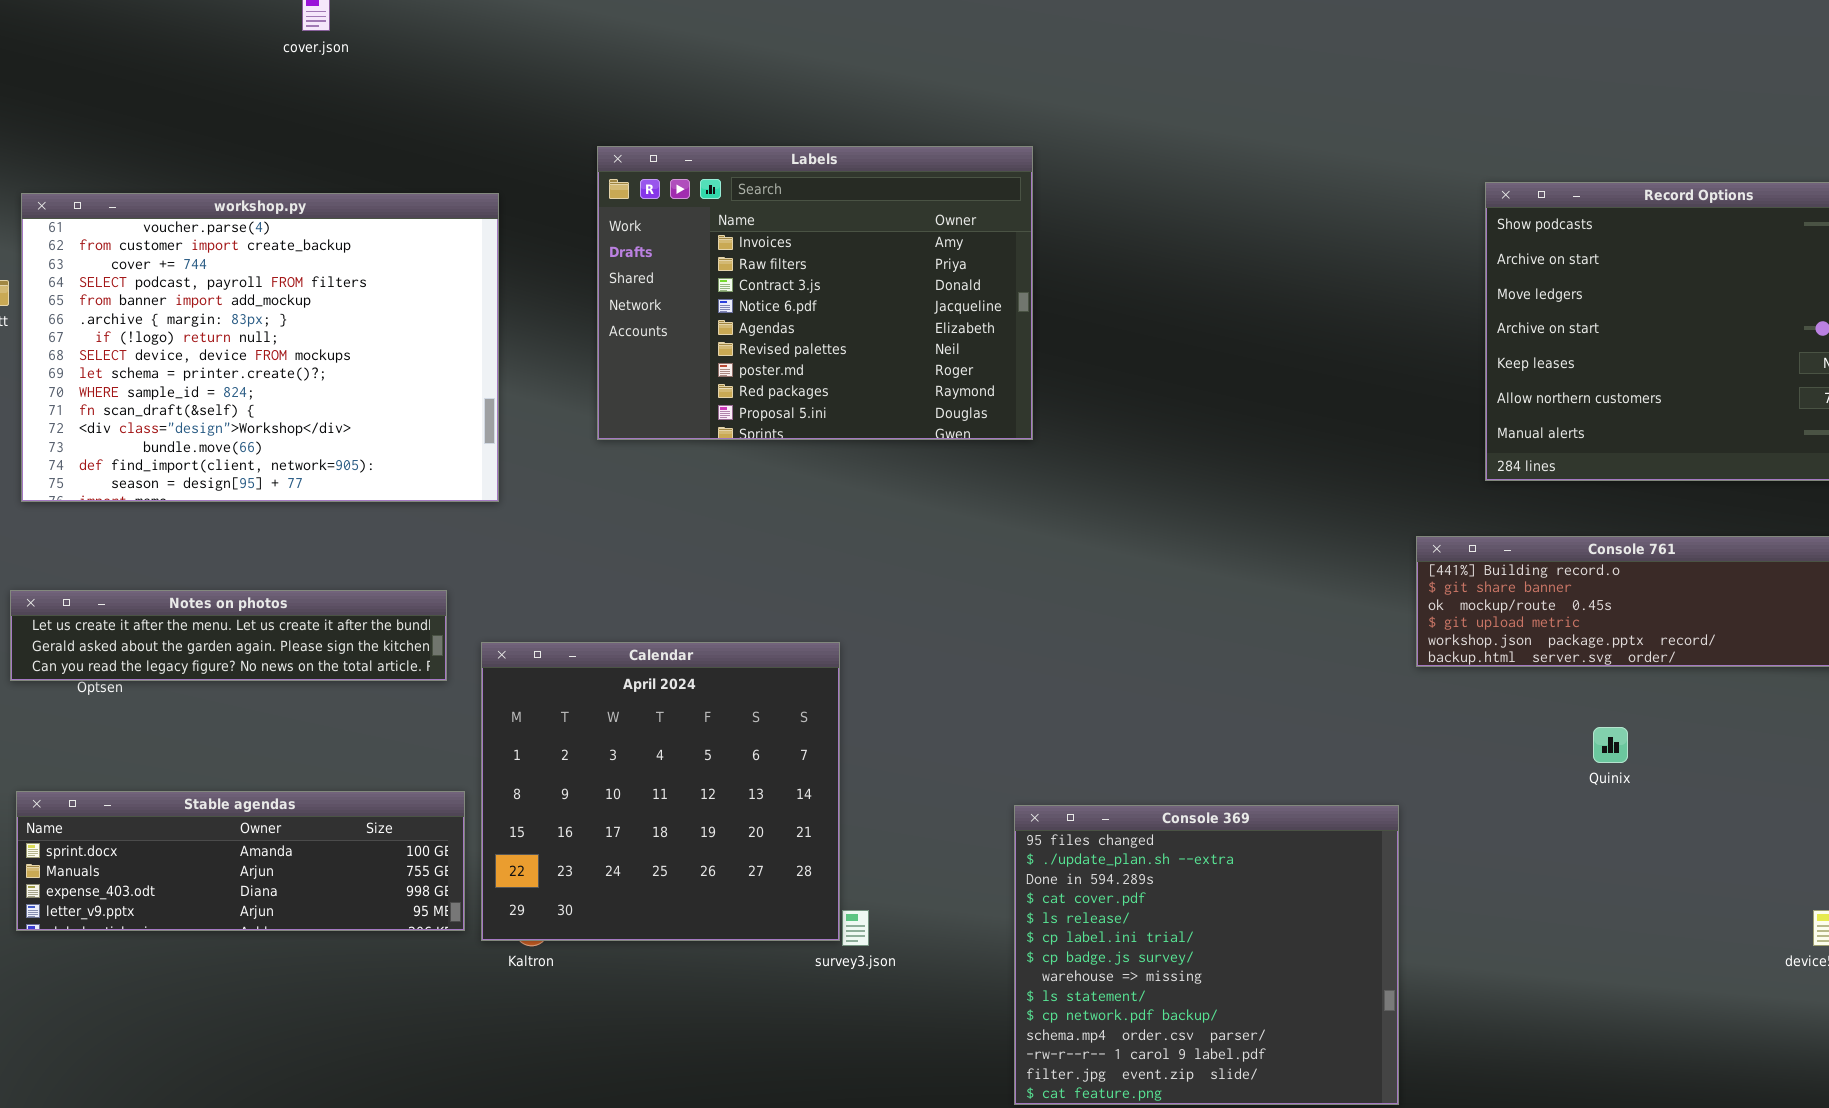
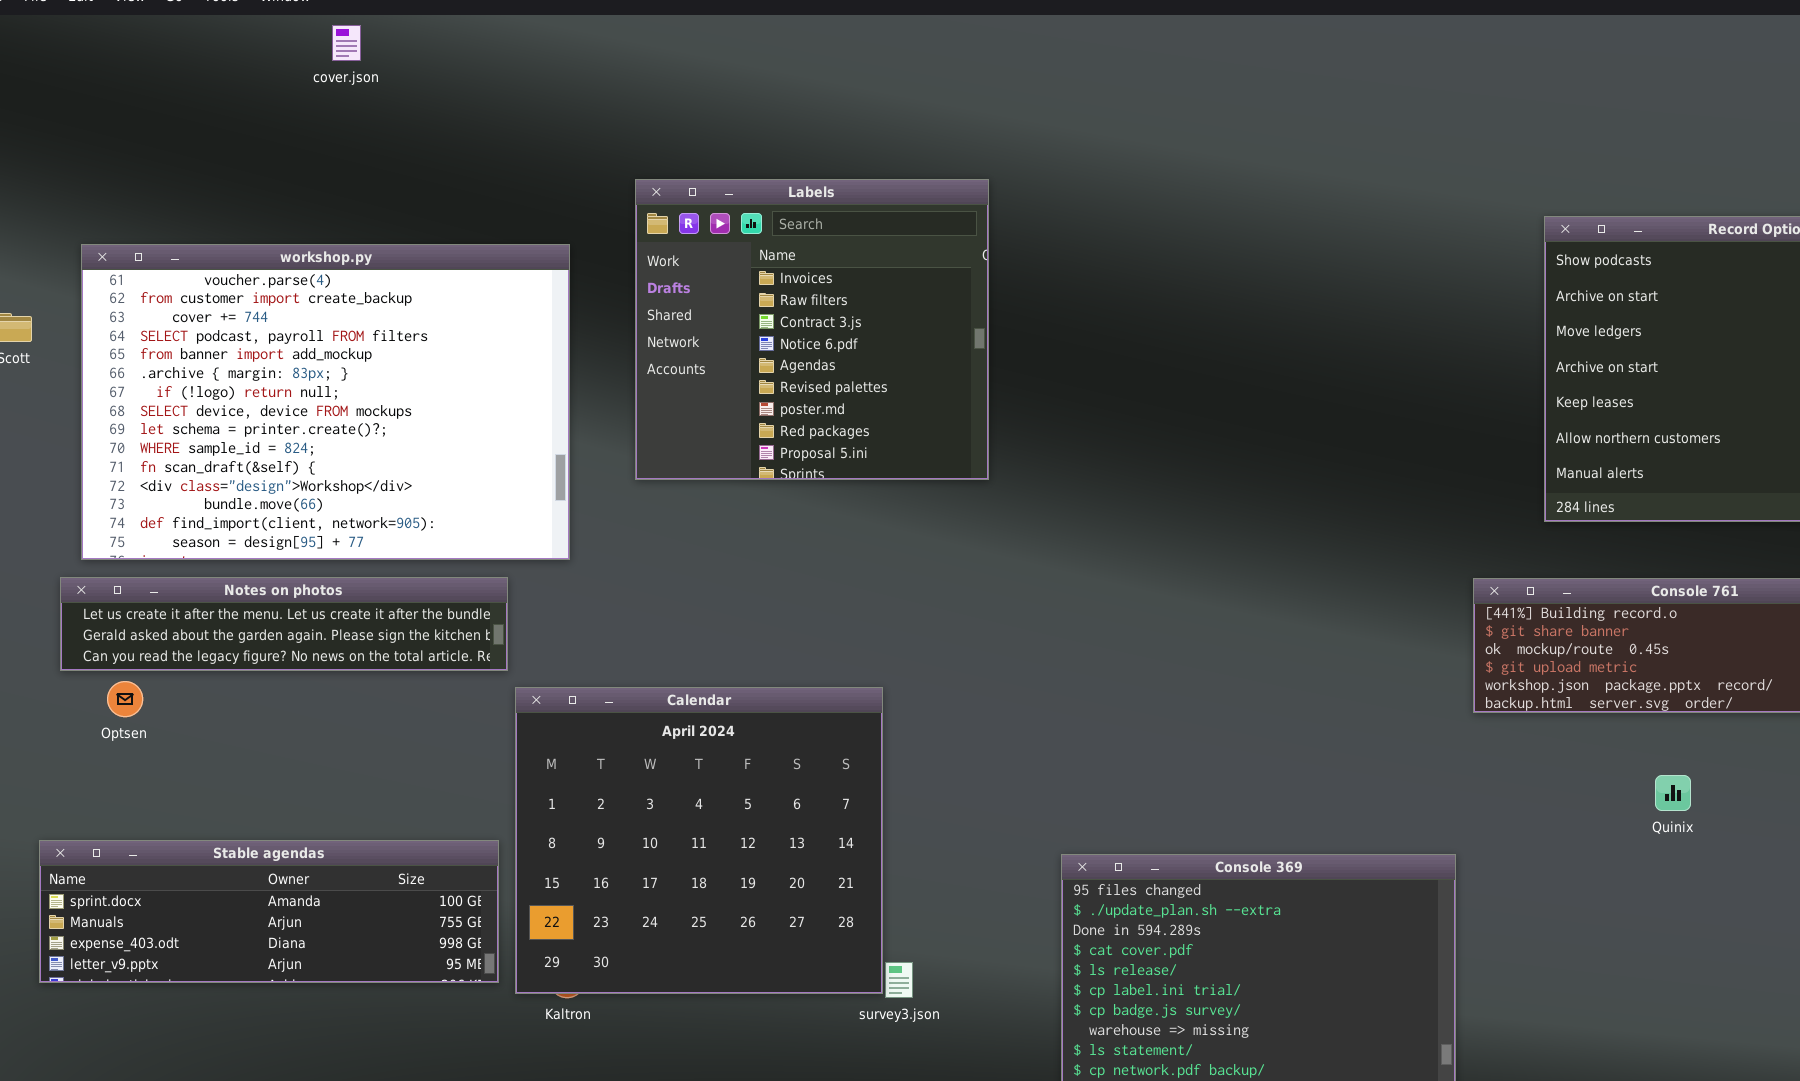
Labels: [597,146,1033,440] -> [635,179,989,480], resized
workshop.py: [21,193,499,502] -> [81,244,570,560], moved
Notes on photos: [10,590,447,681] -> [60,577,508,671], moved

